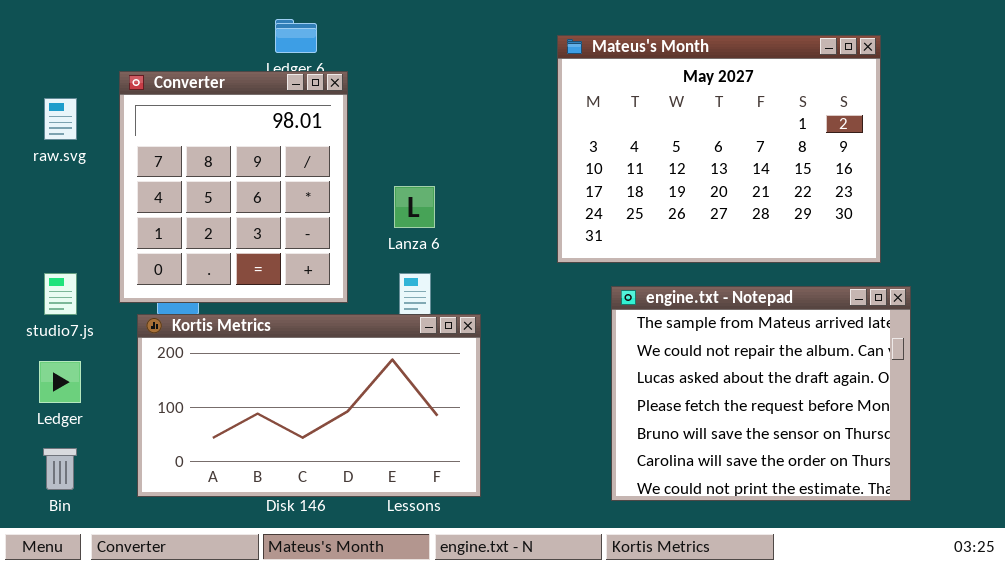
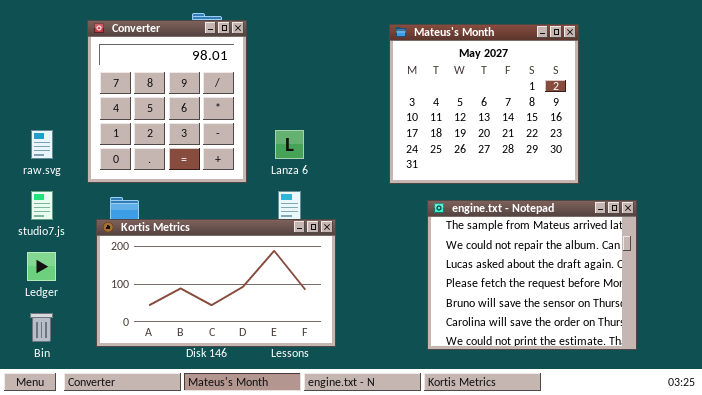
Mateus's Month: [557,35,881,263] -> [389,24,579,184], resized
Converter: [119,71,348,303] -> [87,20,247,183], moved
raw.svg: [44,98,77,140] -> [31,130,53,159], moved

